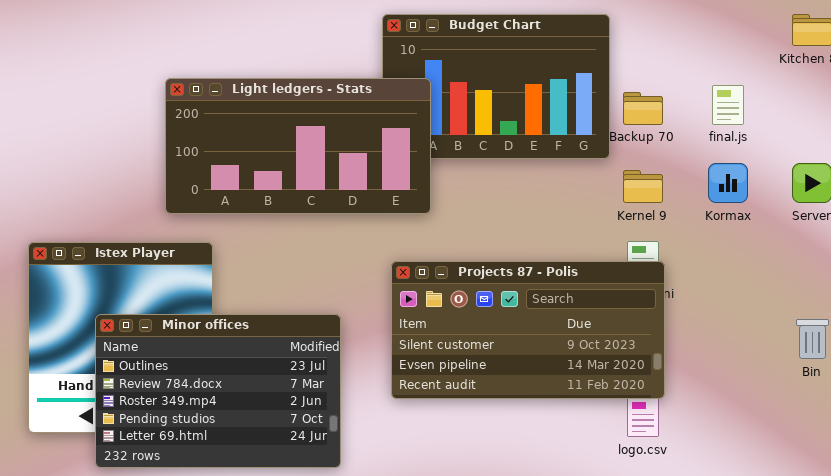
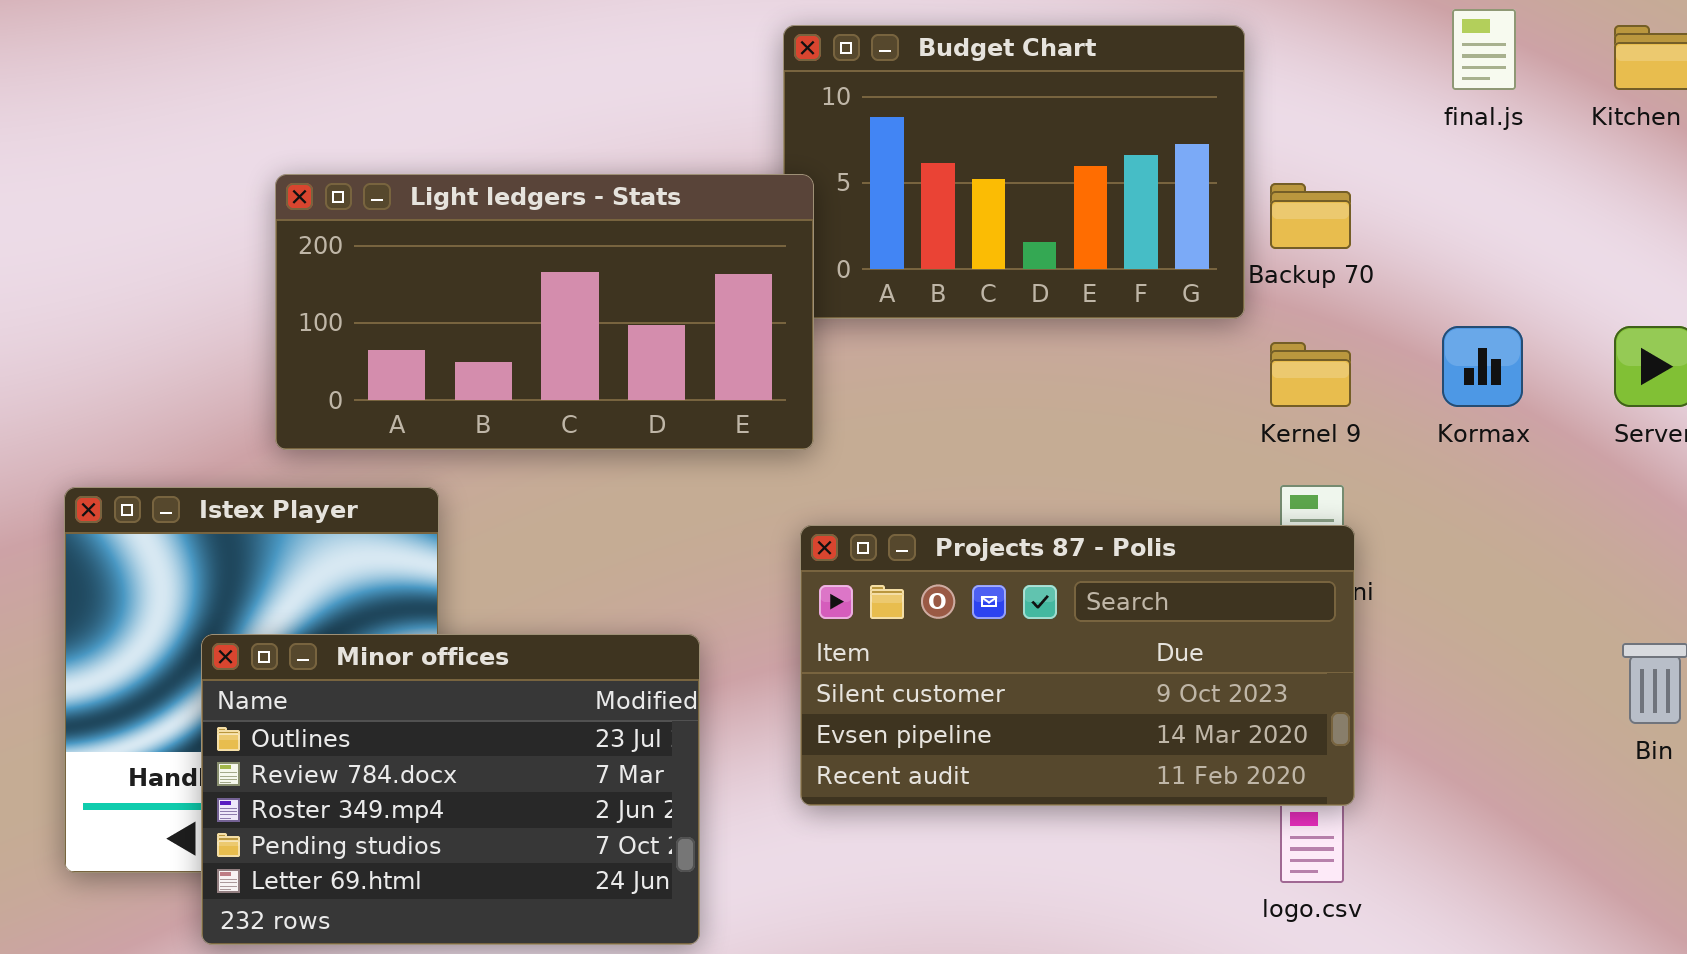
Light ledgers - Stats: [165,78,431,214] -> [275,174,814,450], moved
final.js: [712,85,744,125] -> [1452,9,1516,90], moved

